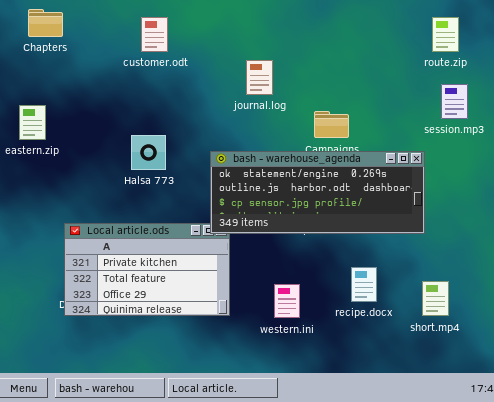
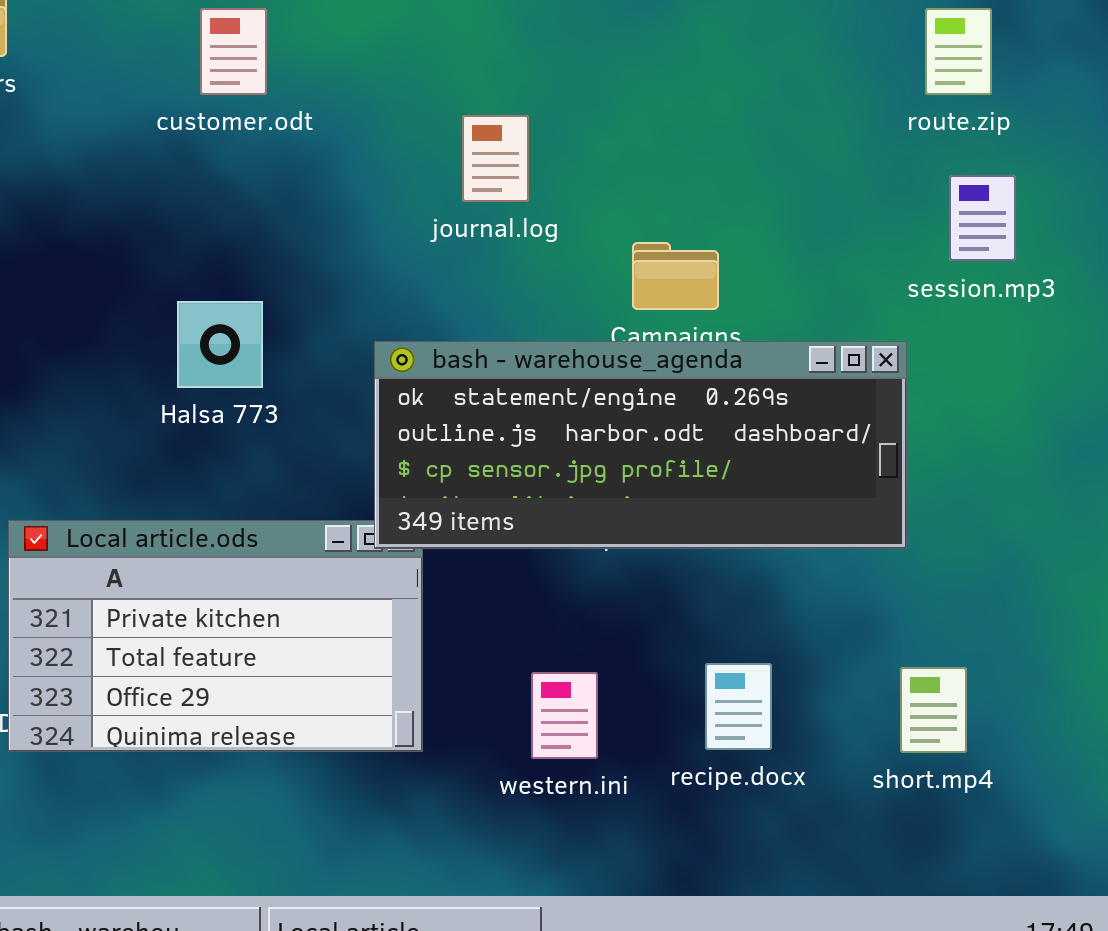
recipe.docx: [351,267,377,302] -> [705,663,772,750], moved

